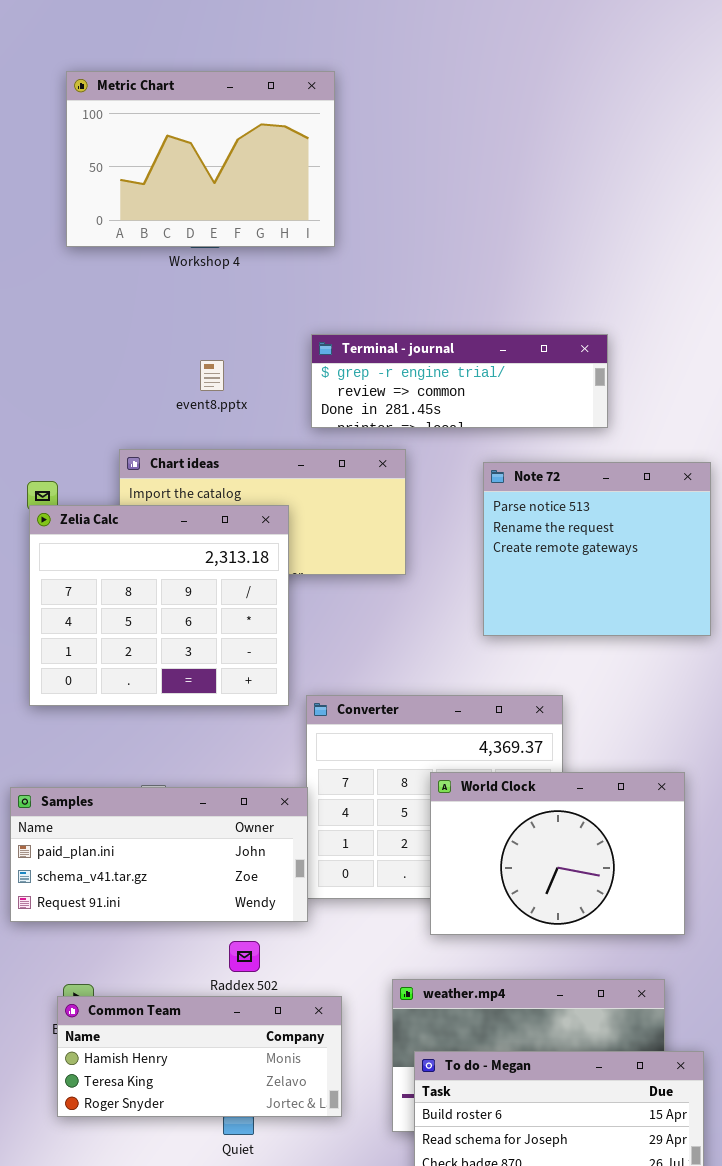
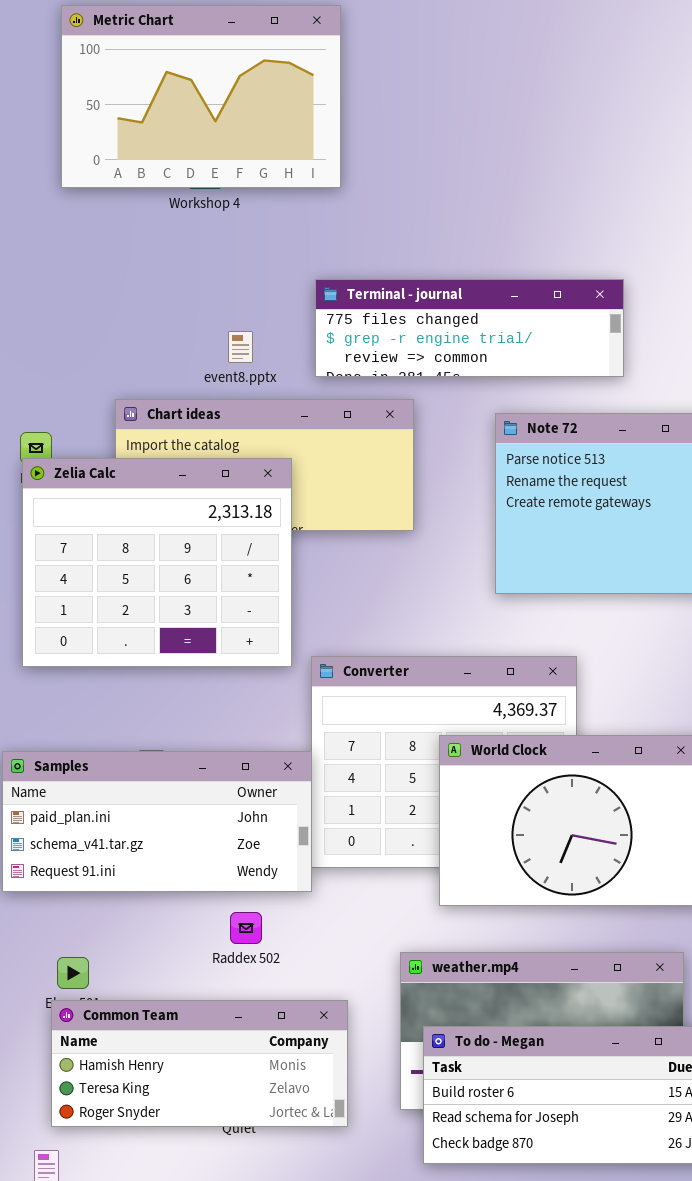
Terminal - journal: [311,334,608,428] -> [315,279,624,377], scrolled up 1 row
event8.pptx: [200,360,224,391] -> [228,331,253,363], moved
Common Team: [57,996,342,1117] -> [51,1000,348,1127], moved

